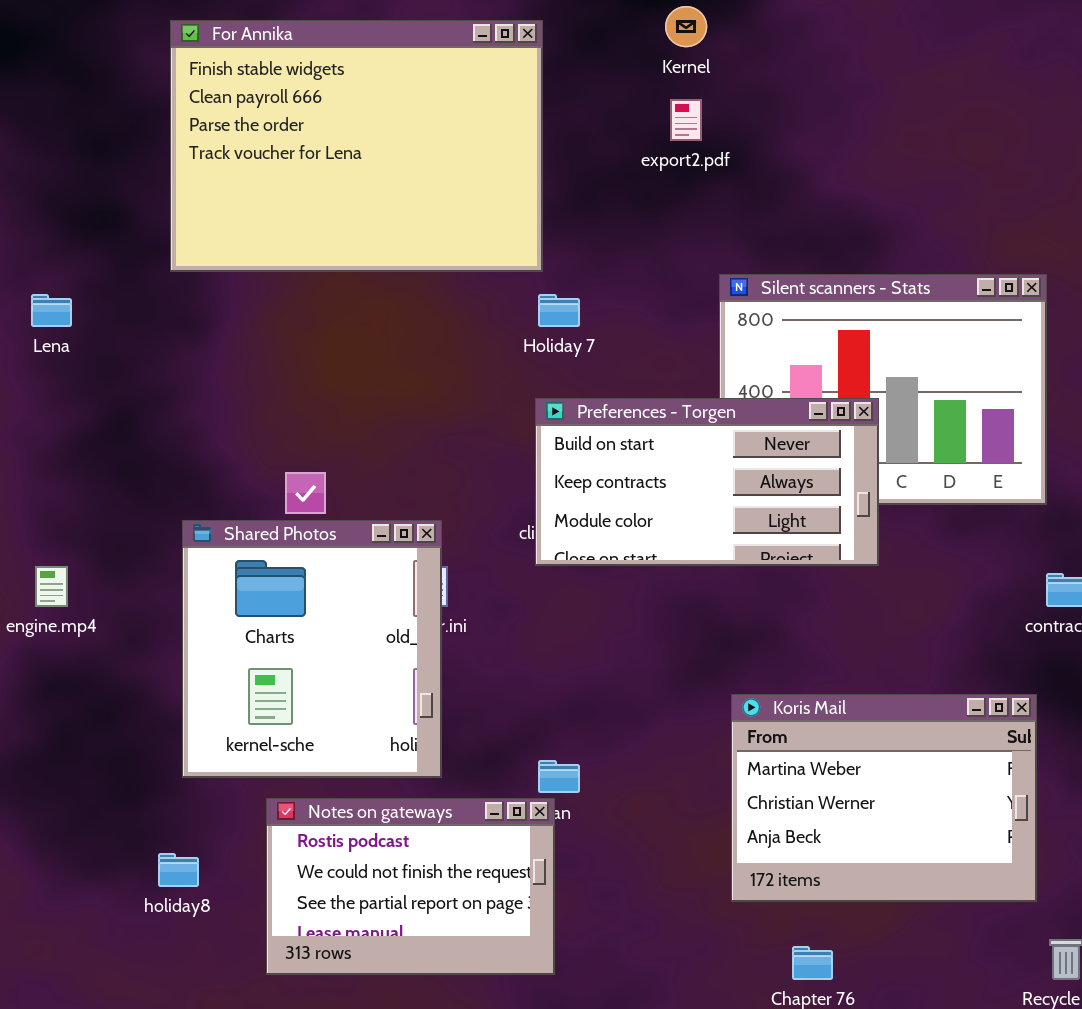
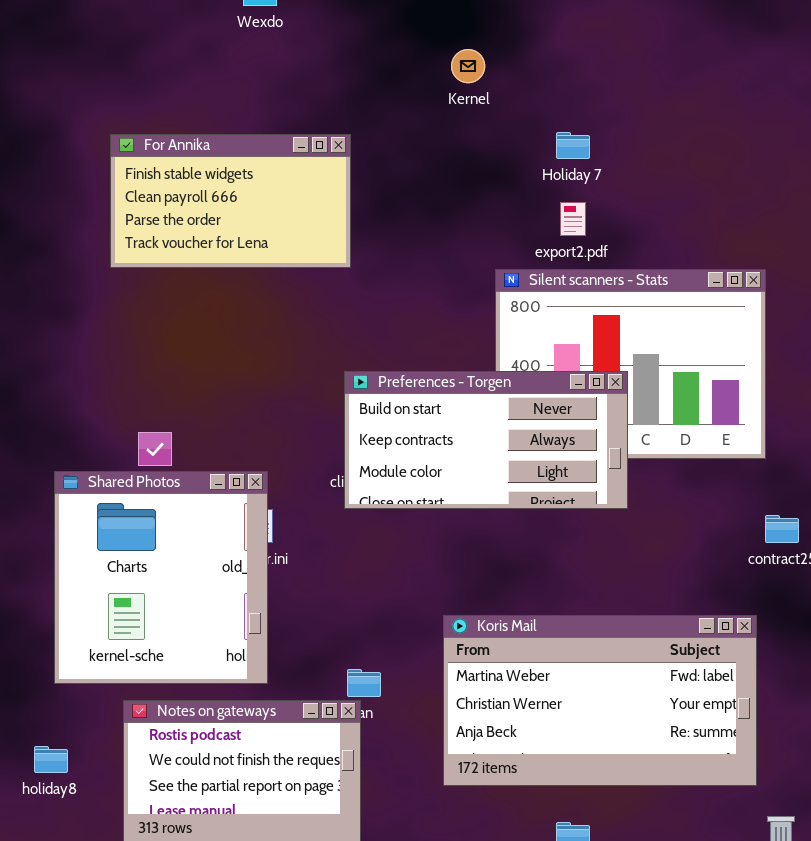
For Annika: [170,20,543,272] -> [110,134,351,268], resized
export2.pdf: [670,99,702,141] -> [560,202,586,236], moved
Holiday 7: [538,294,580,327] -> [556,132,590,159], moved
Koris Mail: [731,694,1037,902] -> [443,615,757,786], resized

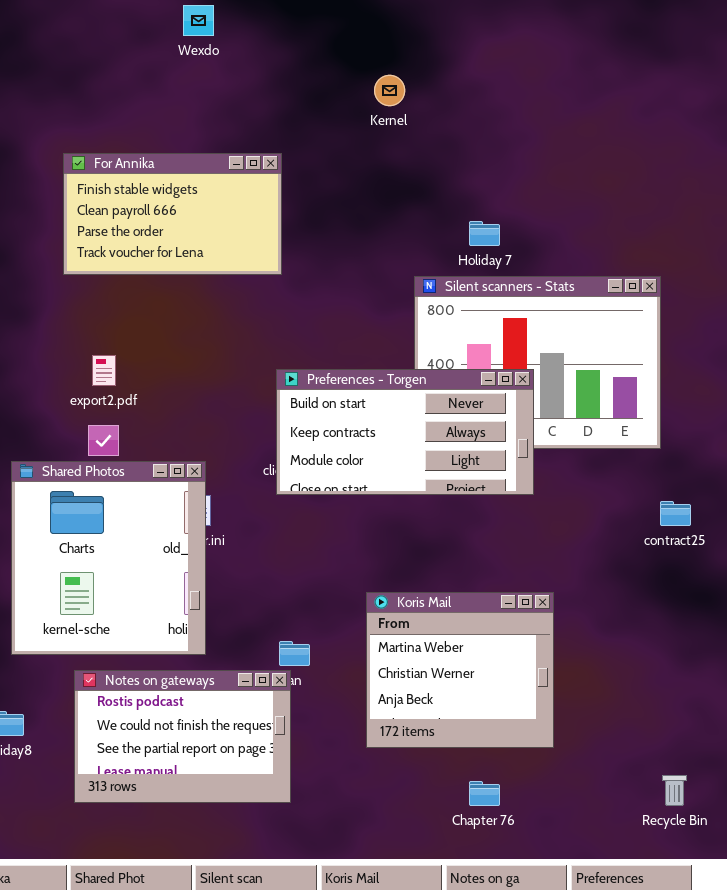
Holiday 7: [556,132,590,159] -> [469,221,500,246], moved
export2.pdf: [560,202,586,236] -> [92,355,116,386], moved
Koris Mail: [443,615,757,786] -> [366,592,554,748], resized

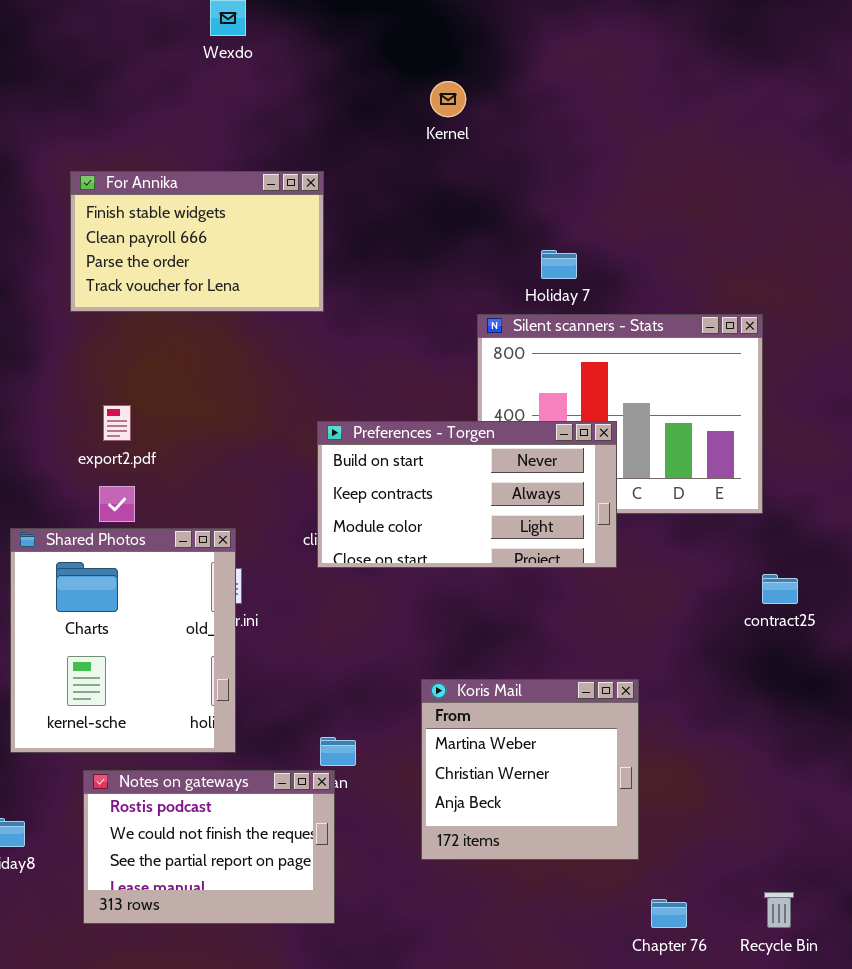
Chapter 76: [469,781,500,806] -> [651,899,687,928], moved

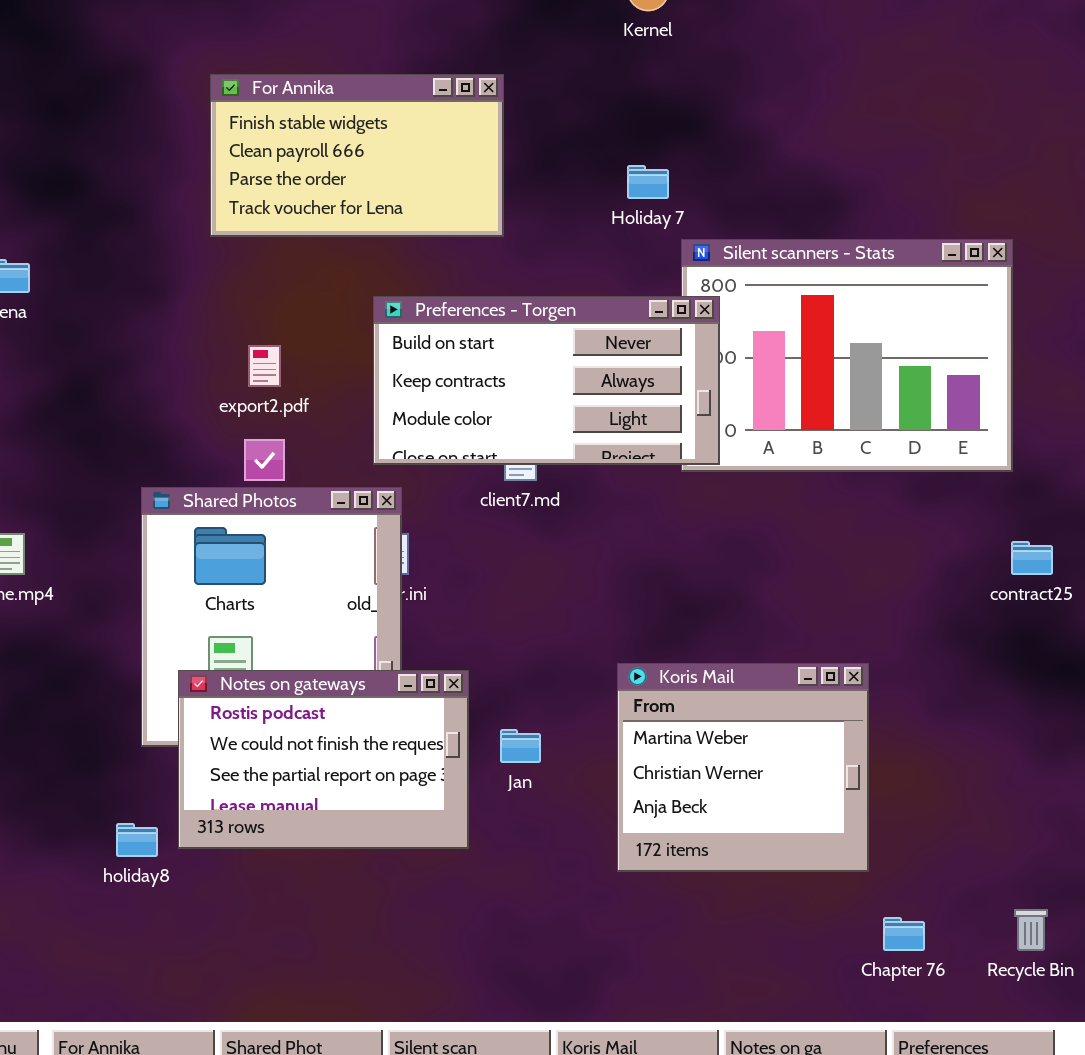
Holiday 7: [541,250,577,279] -> [627,165,669,199], moved
Preferences - Torgen: [317,421,617,568] -> [373,296,720,465], moved
Notes on gateways: [83,770,335,924] -> [178,670,469,849], moved

